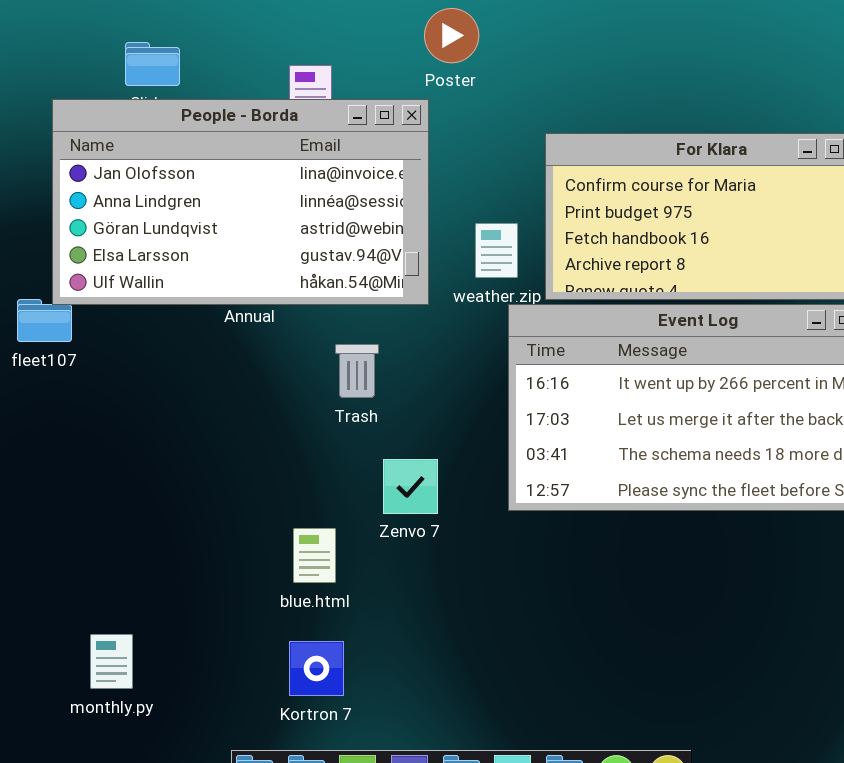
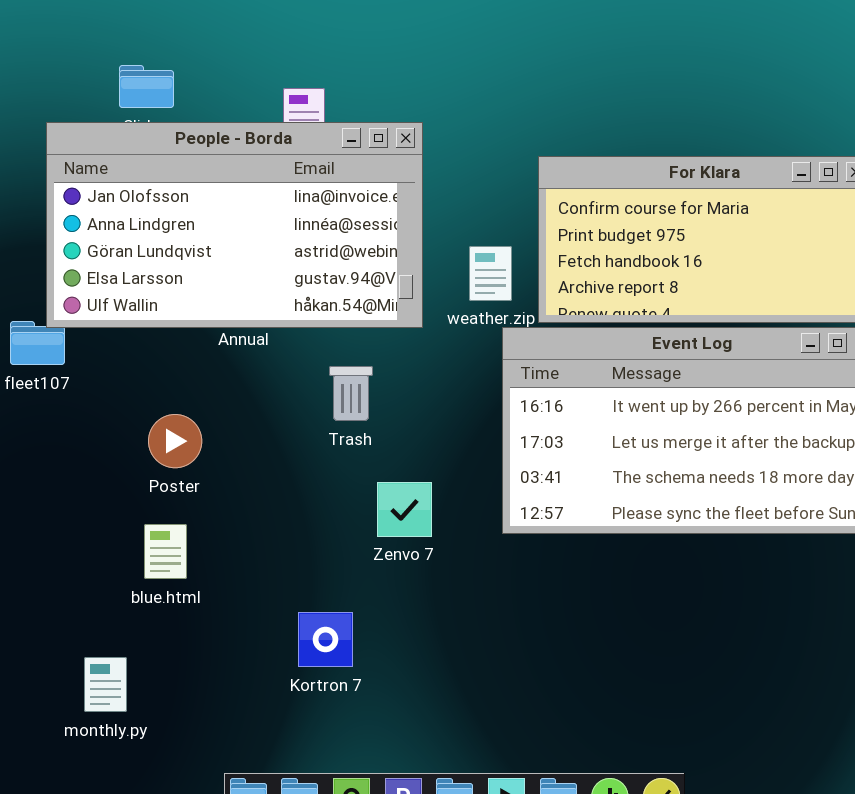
Poster: [424,8,479,63] -> [148,414,202,468], moved
blue.html: [293,528,336,583] -> [144,524,187,579], moved
Kortron 7: [289,641,344,696] -> [298,612,353,667], moved

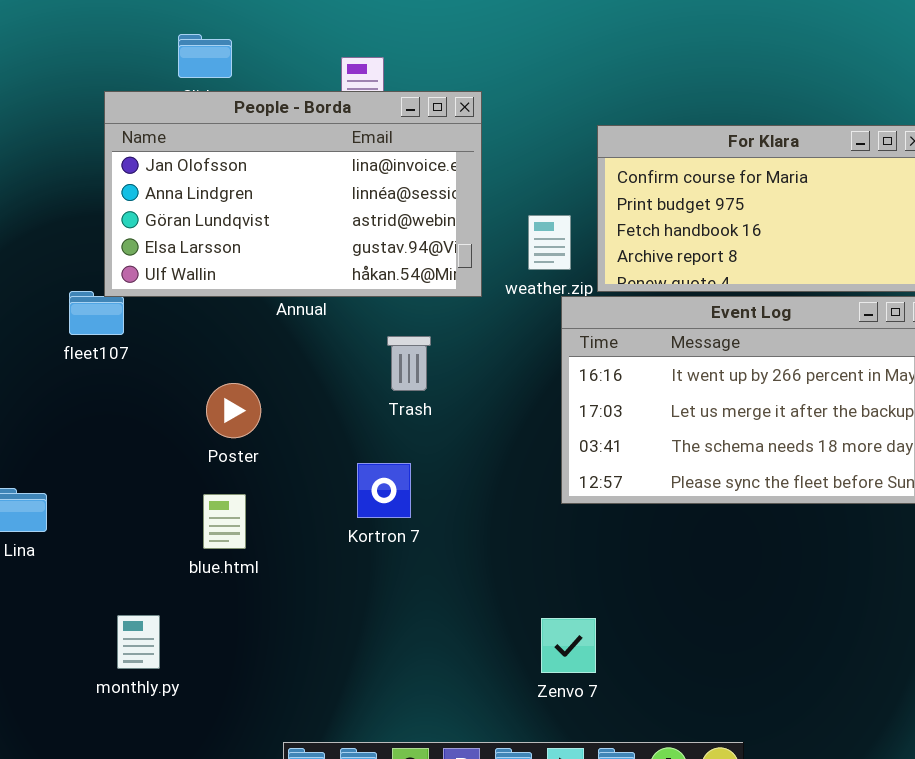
Zenvo 7: [377,482,432,537] -> [541,618,596,673], moved
Kortron 7: [298,612,353,667] -> [357,463,411,518], moved
monthly.py: [84,657,127,712] -> [117,615,160,669], moved

